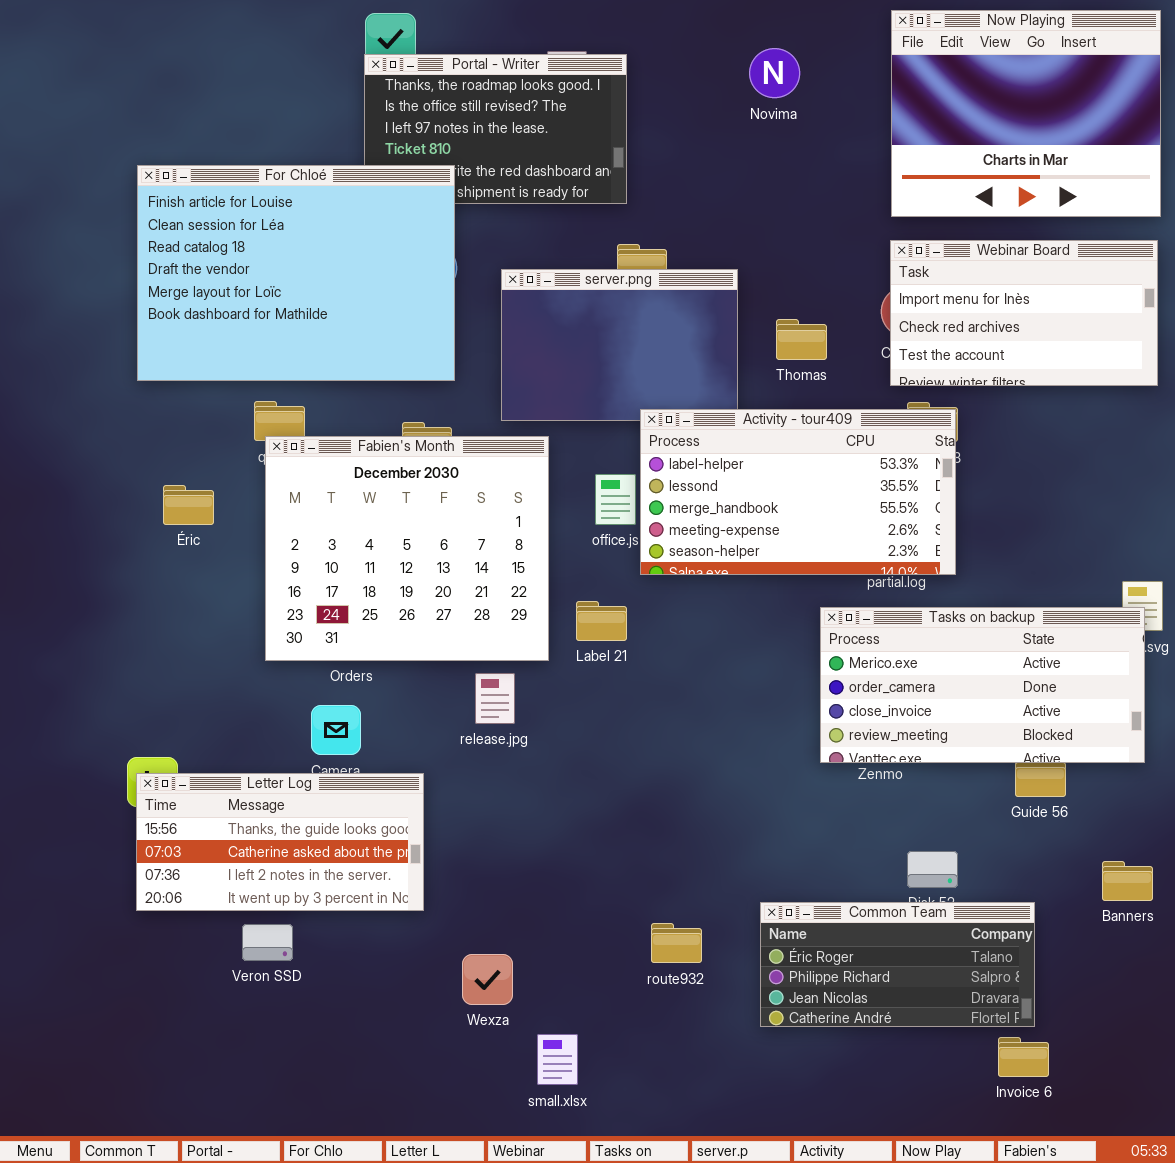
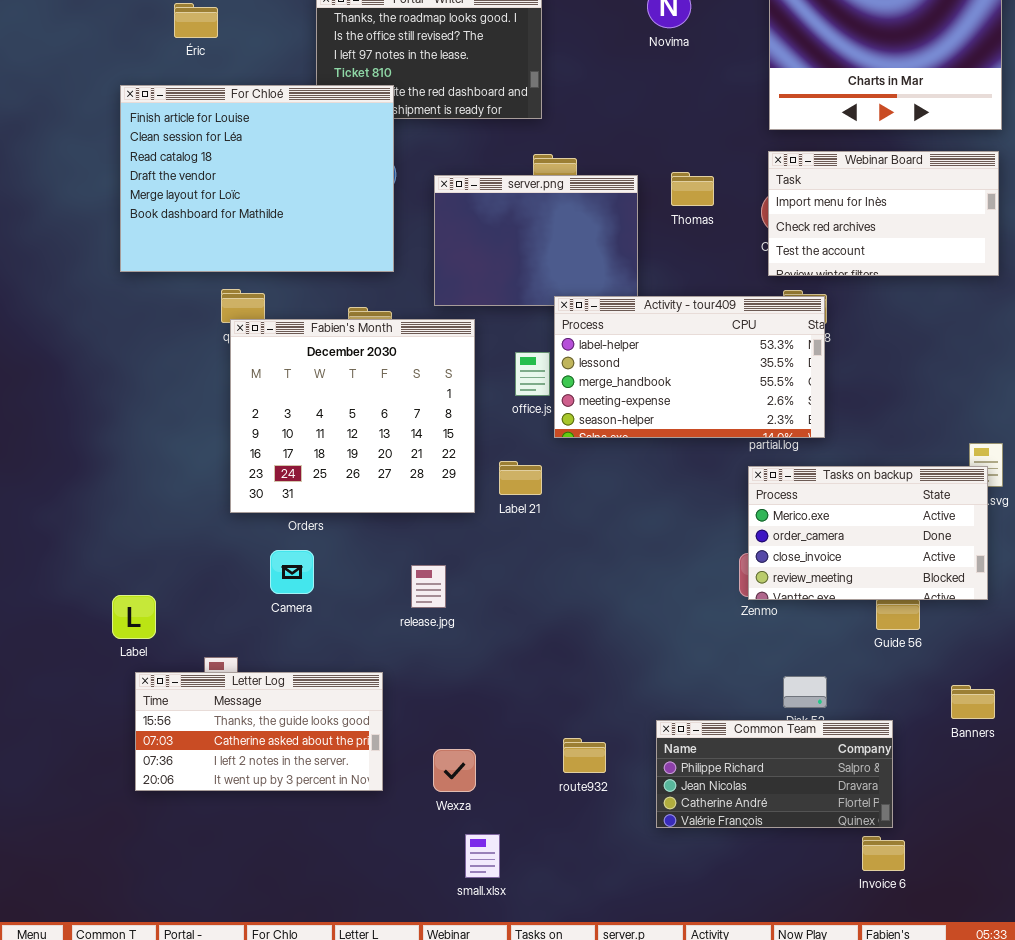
Thomas: [776,319,827,360] -> [671,172,714,206], moved
Éric: [163,485,214,525] -> [174,3,218,38], moved
Tasks on backup: [820,607,1145,763] -> [748,466,988,600], resized
release.jpg: [475,673,515,724] -> [411,565,446,608], moved
Letter Log: [136,773,424,911] -> [135,672,383,791], moved
Common Team: [760,902,1035,1027] -> [656,720,893,828], scrolled down 1 row
Wexza: [462,954,513,1005] -> [433,749,476,792], moved

